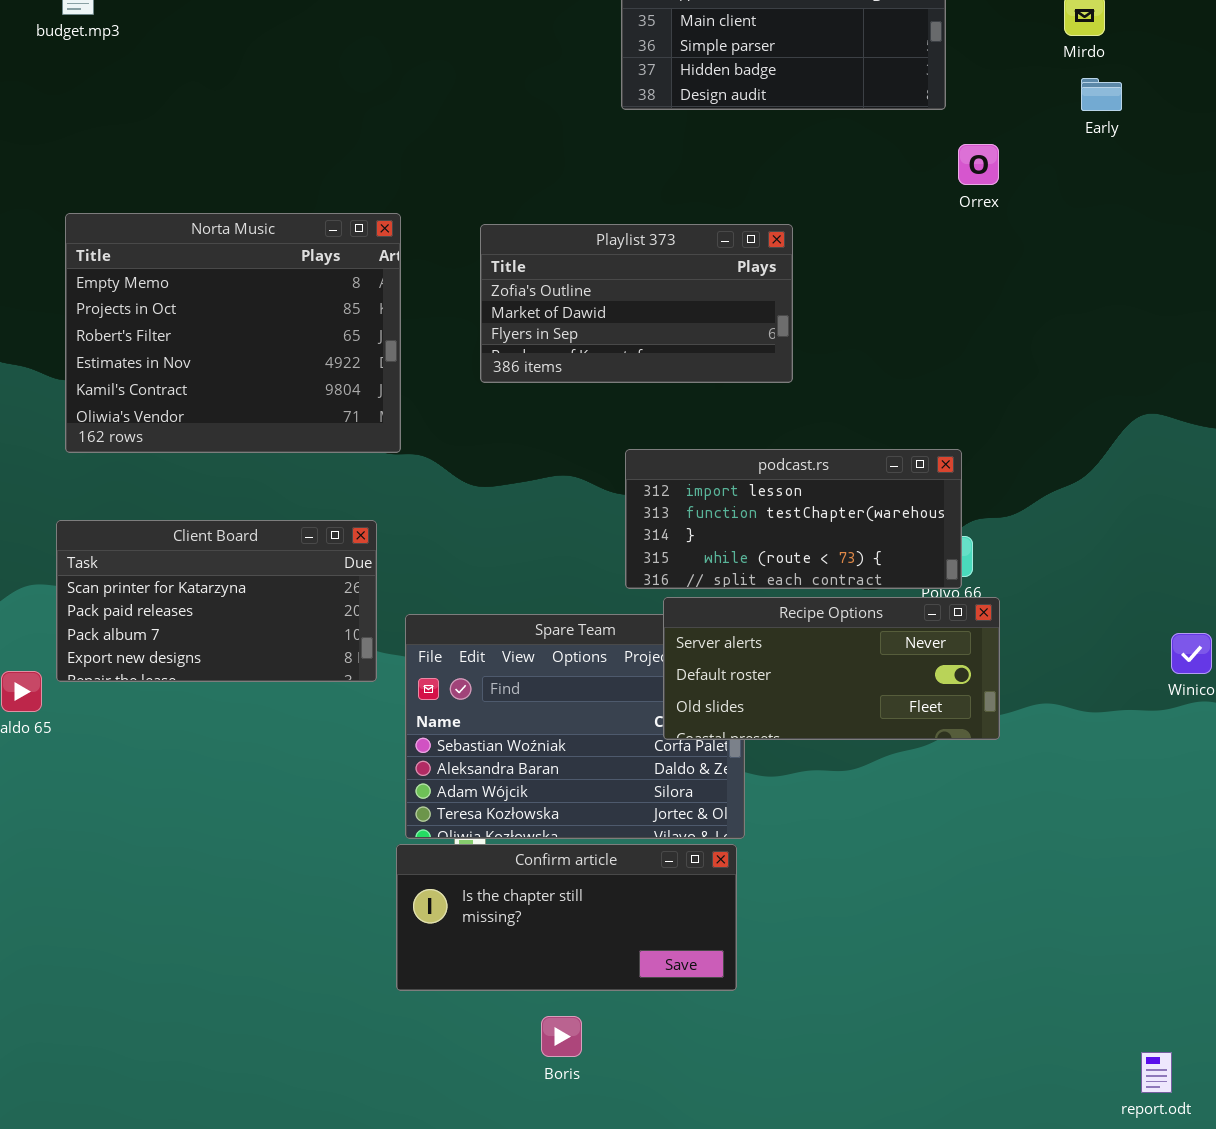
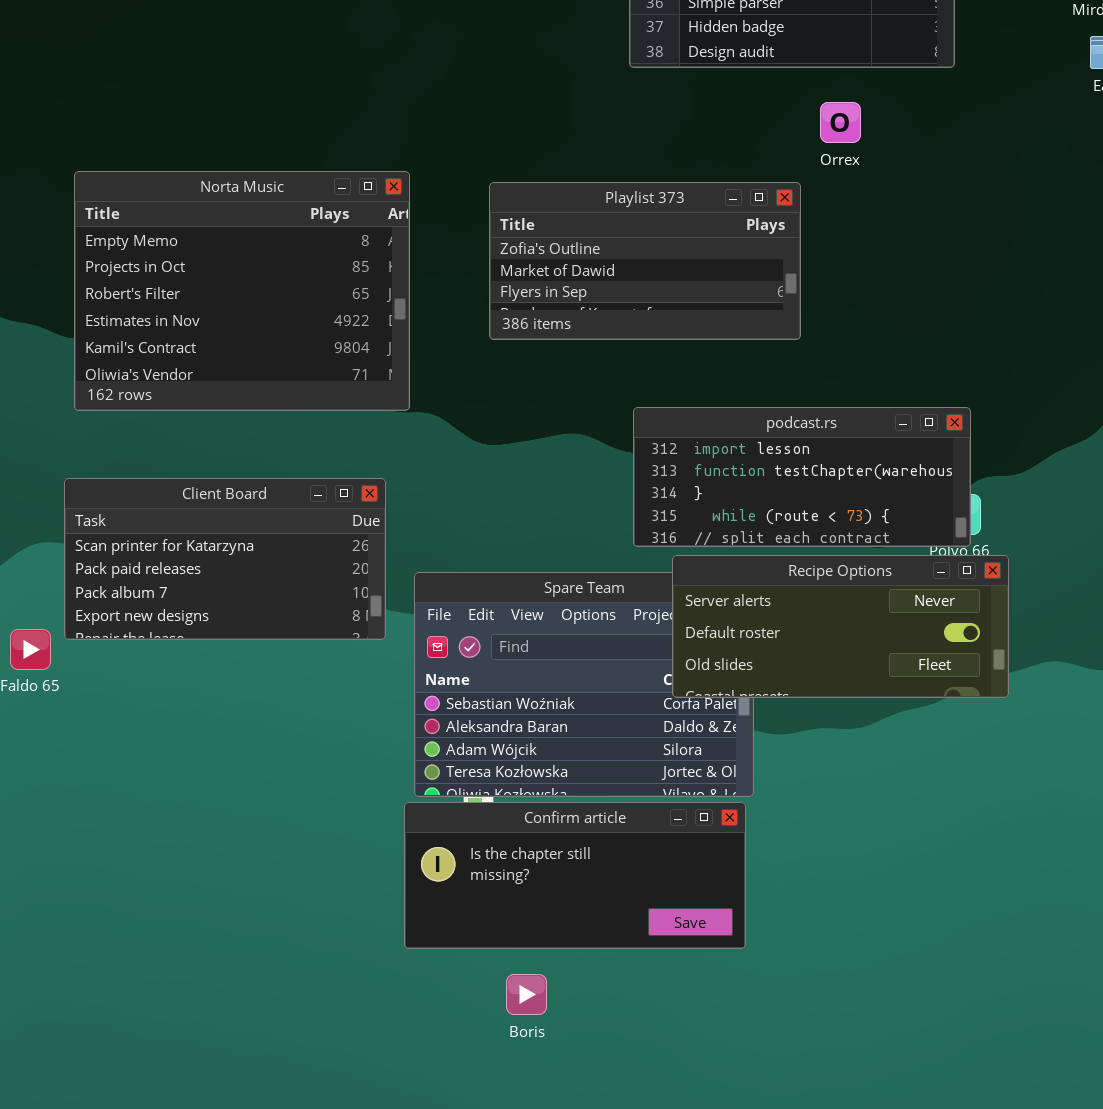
Orrex: [958,144,999,185] -> [820,102,861,143], moved
Boris: [541,1016,582,1057] -> [506,974,547,1015], moved

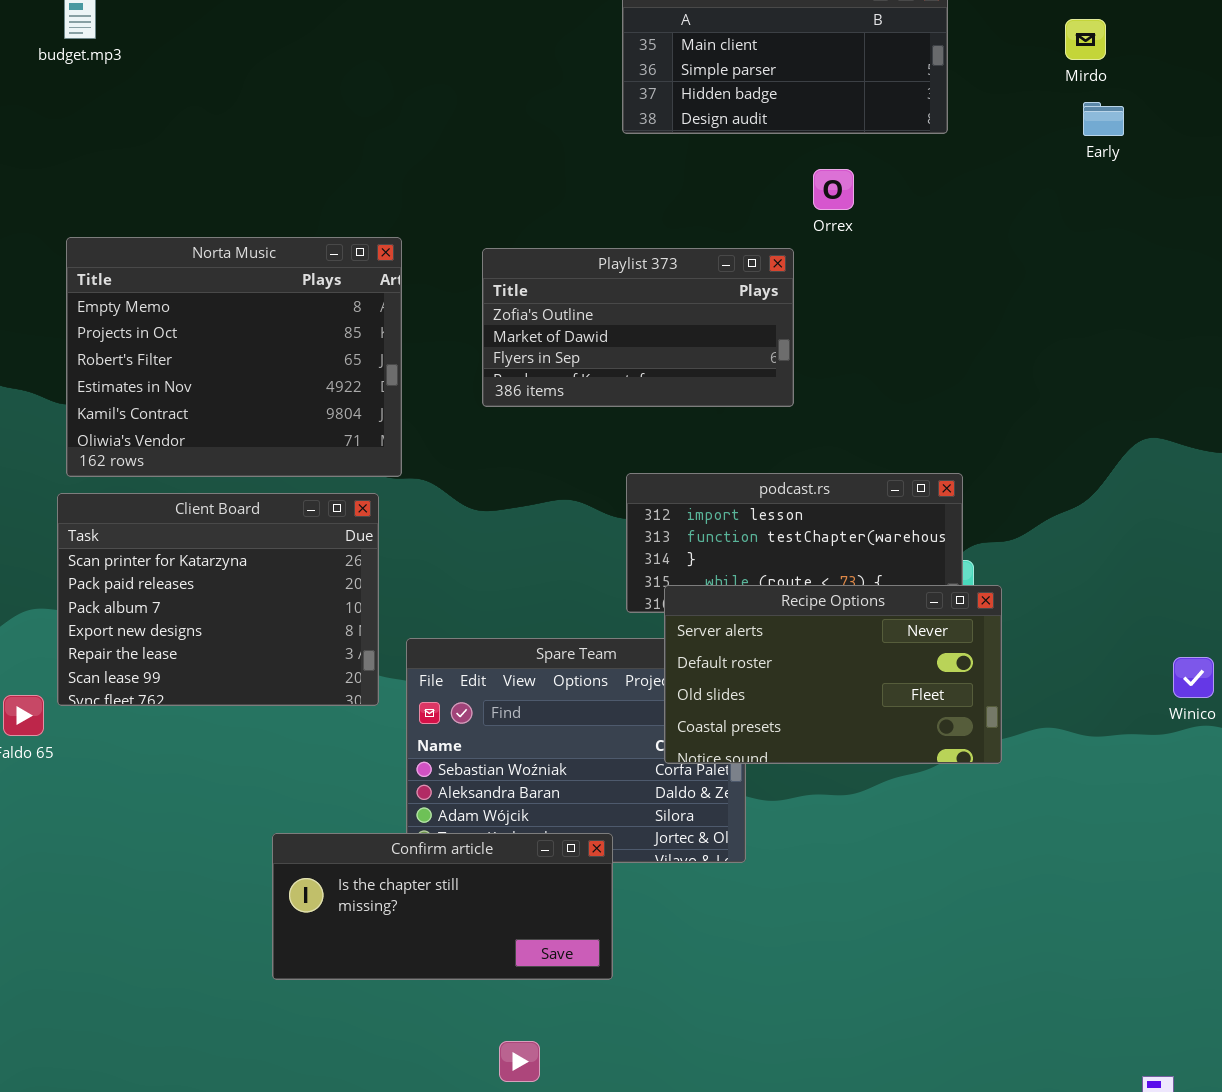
Client Board: [64,478,386,640] -> [57,493,379,706], resized
Recipe Options: [672,555,1009,698] -> [664,585,1002,764], resized
Confirm article: [404,802,746,949] -> [272,833,613,980], moved

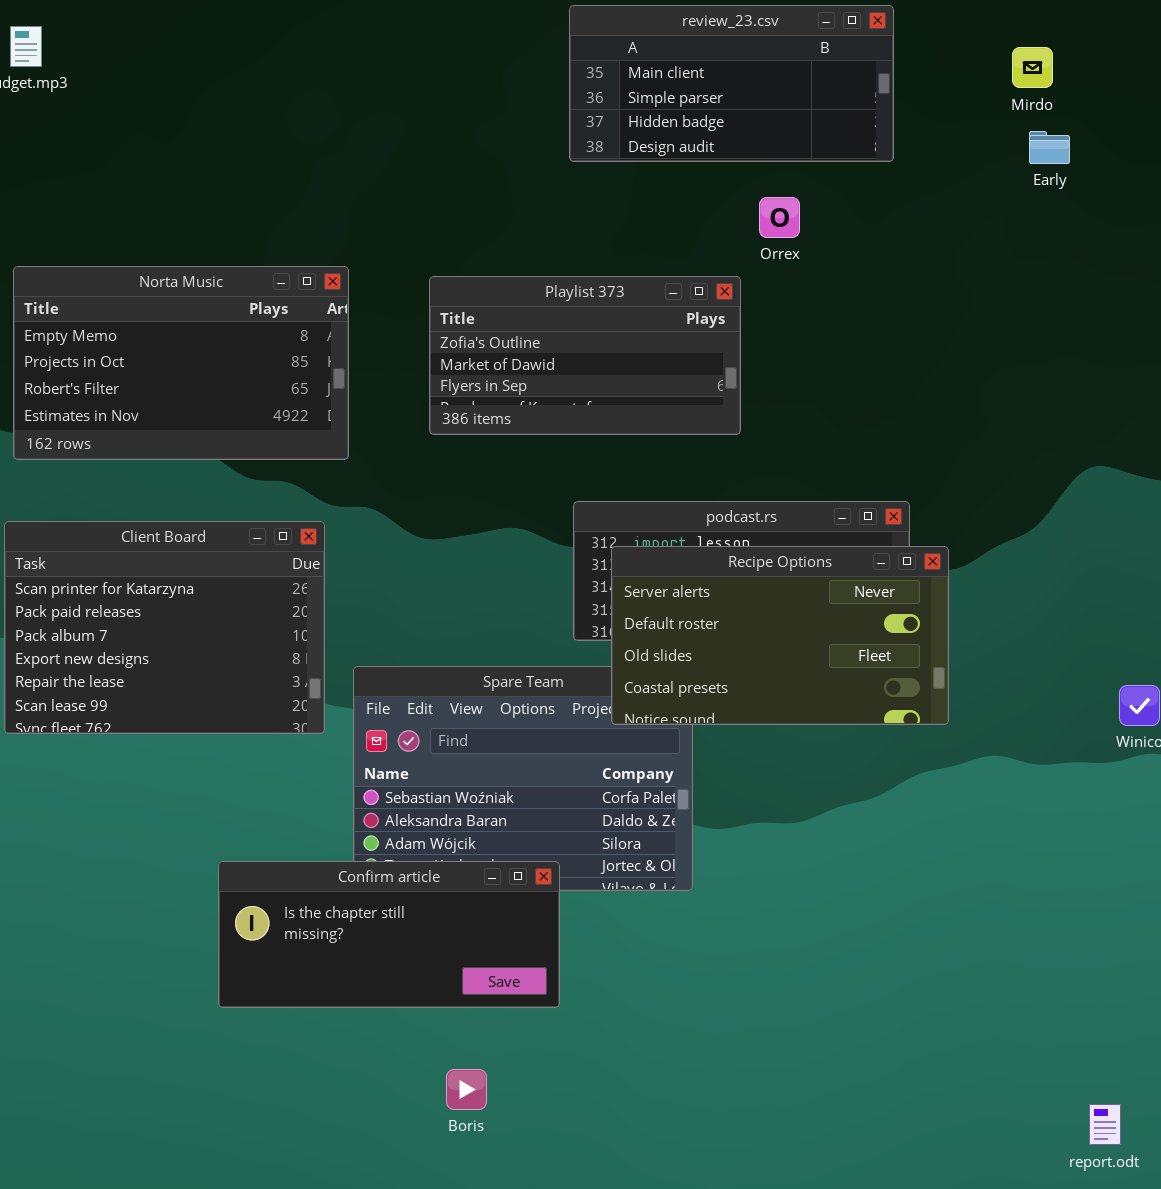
Norta Music: [66,237,402,477] -> [13,266,349,460], resized
Recipe Options: [664,585,1002,764] -> [611,546,949,725], moved

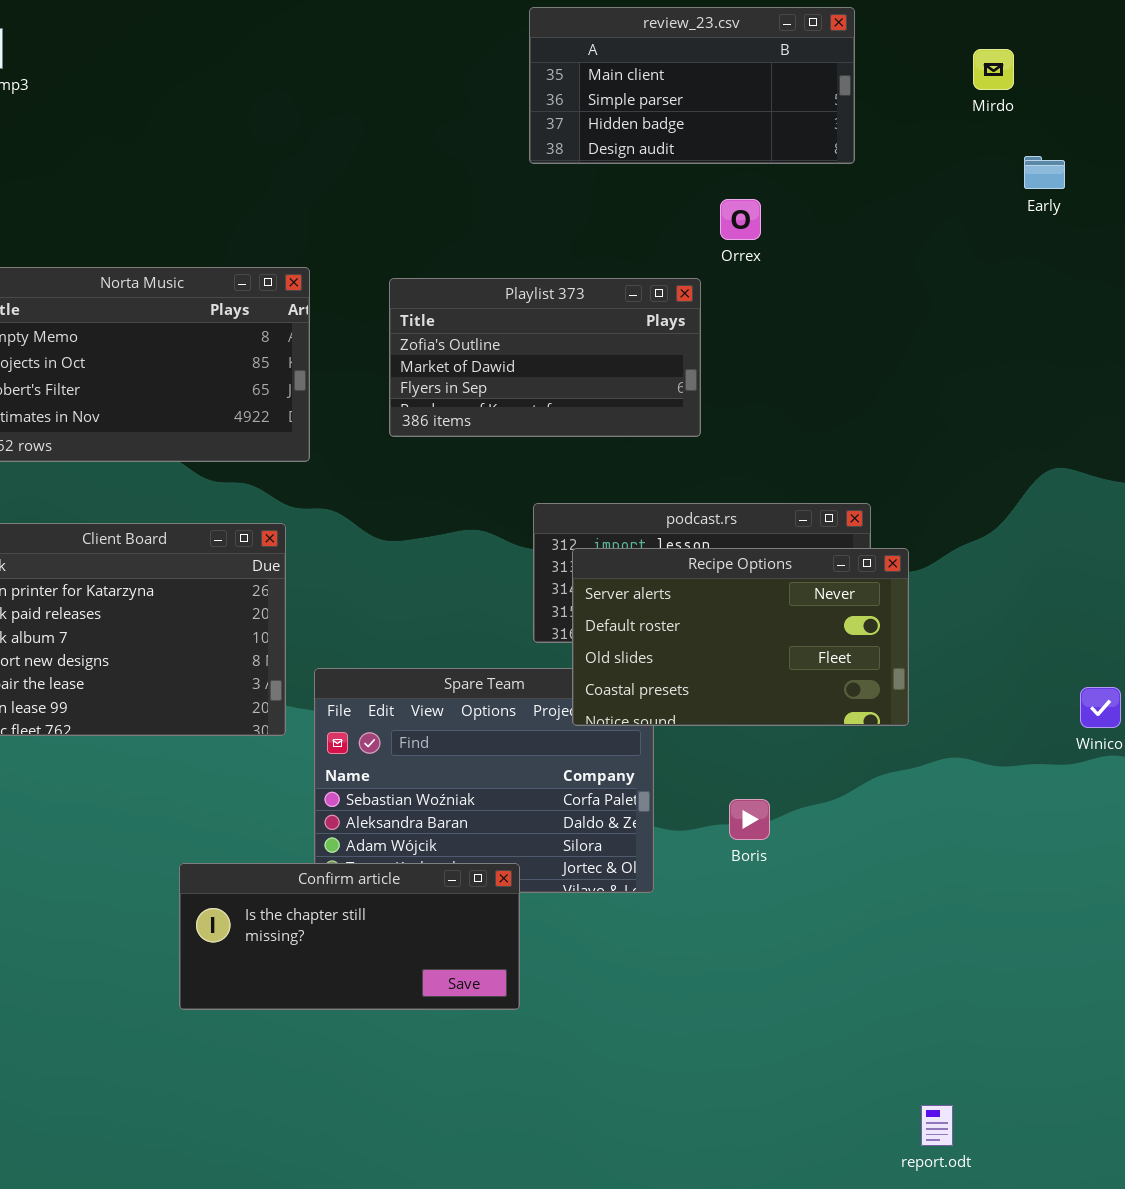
Early: [1029,131,1070,164] -> [1024,156,1065,189], moved
Boris: [446,1069,487,1110] -> [729,799,770,840], moved
report.odt: [1089,1104,1121,1145] -> [921,1105,953,1146], moved

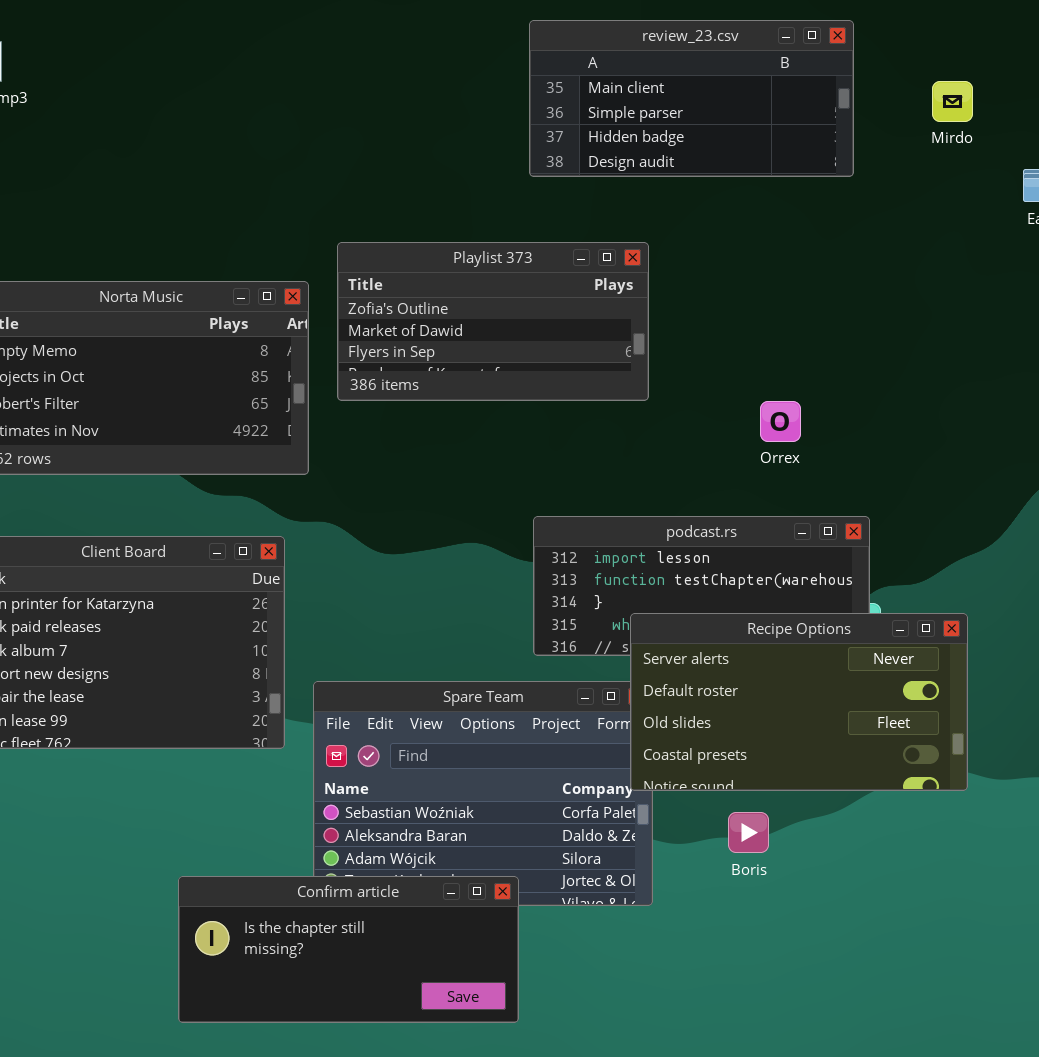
Mirdo: [973,49,1014,90] -> [932,81,973,122], moved
Orrex: [720,199,761,240] -> [760,401,801,442], moved
Playlist 373: [389,278,701,437] -> [337,242,649,401], moved
Recipe Options: [572,548,909,726] -> [630,613,968,791], moved

